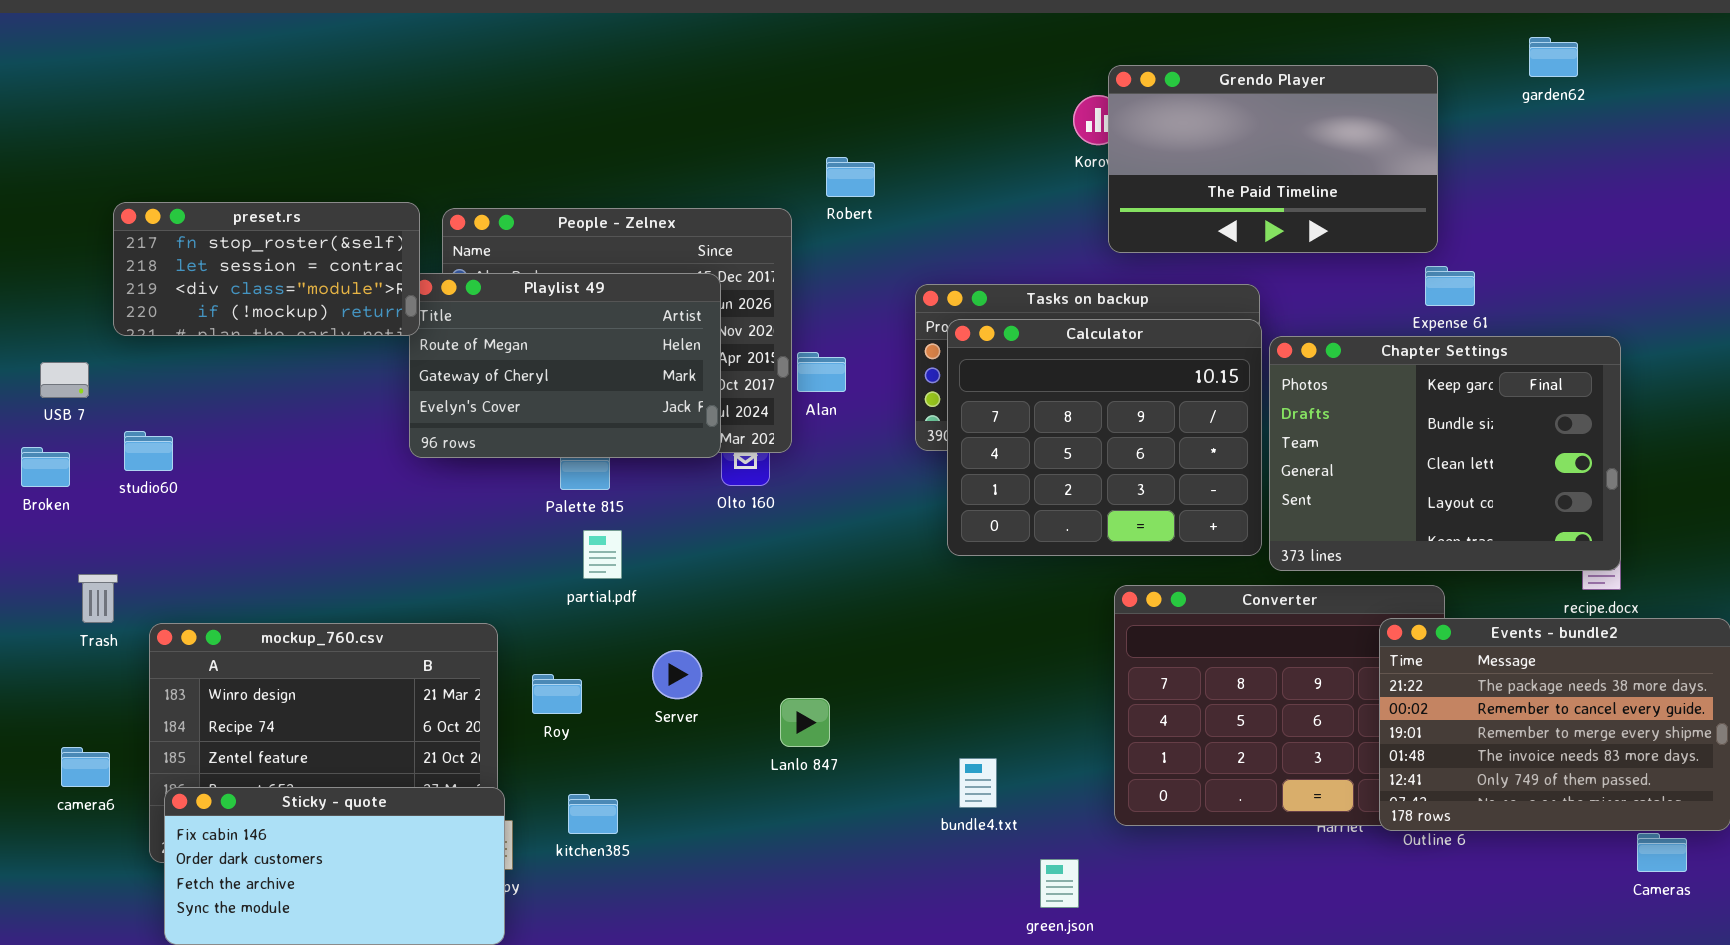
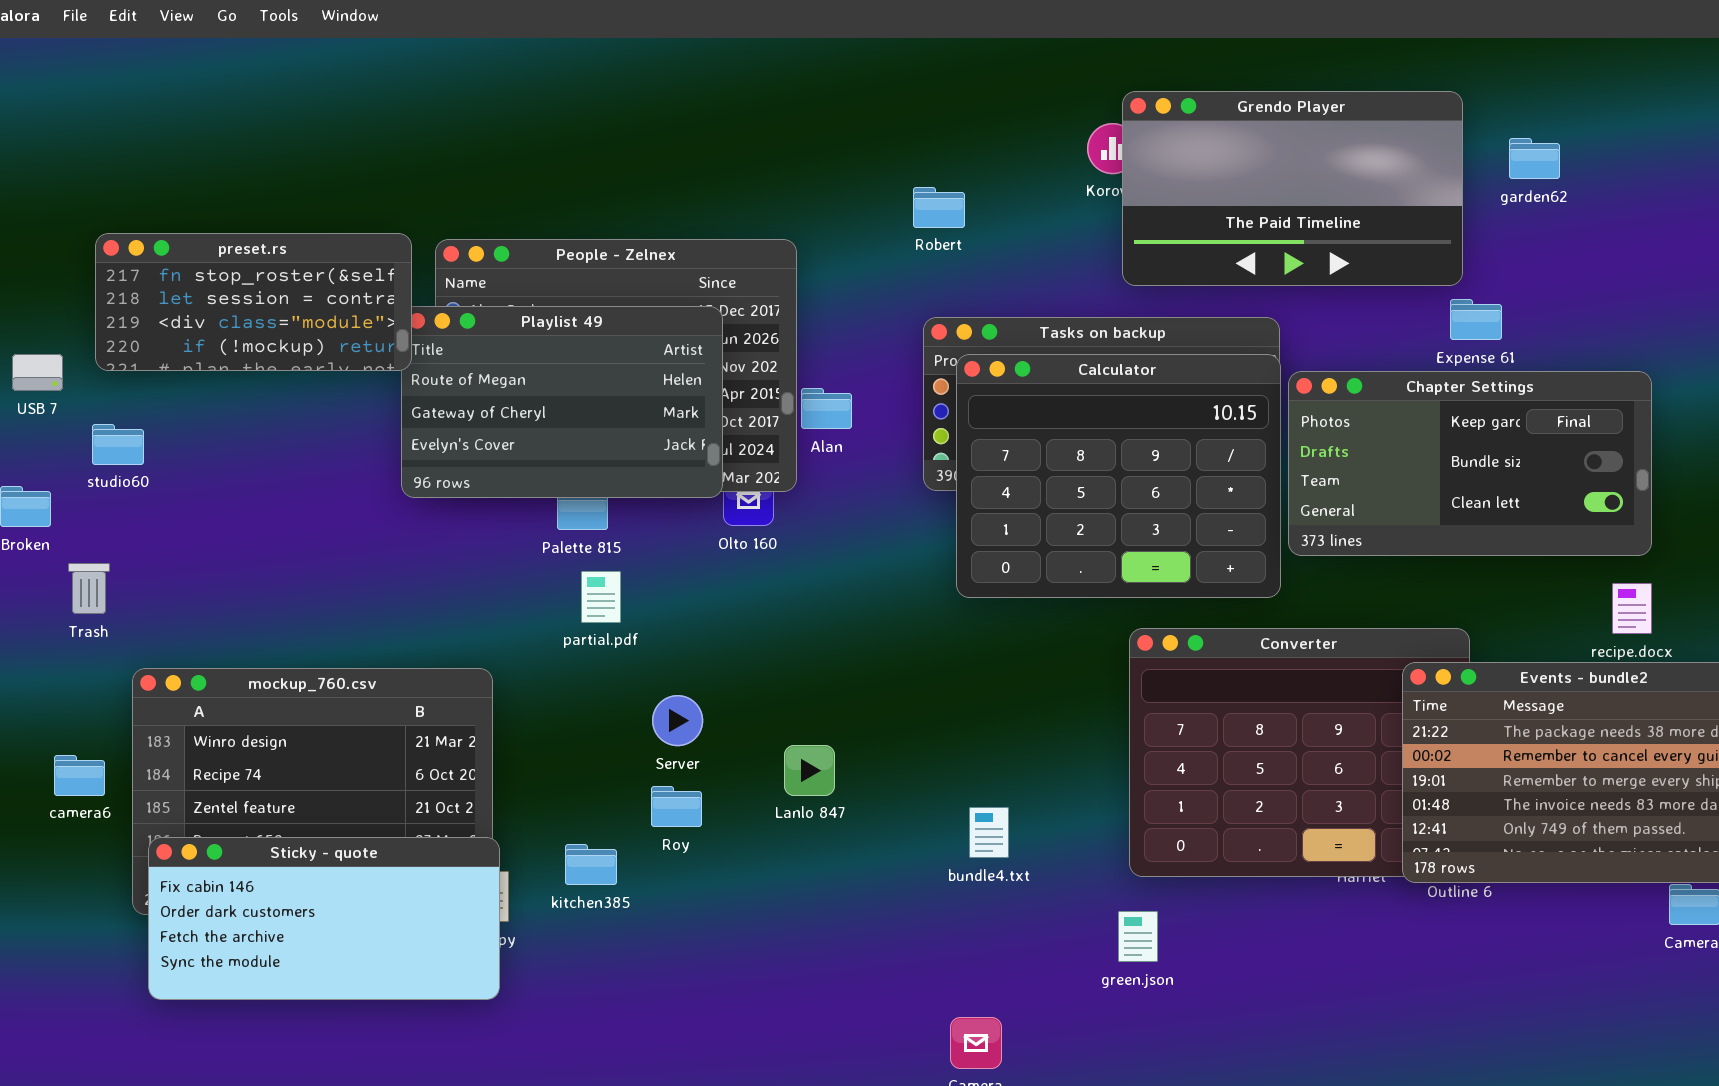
garden62: [1529,37,1578,77] -> [1509,138,1560,179], moved
Robert: [826,157,875,197] -> [913,187,965,228], moved
Chapter Settings: [1269,336,1621,571] -> [1288,371,1652,556], resized
USB 7: [40,362,89,398] -> [12,354,63,391], moved
studio60: [124,431,173,471] -> [92,424,144,465], moved
Trash: [78,574,118,623] -> [68,563,110,614], moved
Roy: [532,674,582,714] -> [651,786,702,827], moved
camera6: [61,747,110,787] -> [54,755,105,796], moved
green.json: [1040,859,1079,908] -> [1118,911,1158,962], moved

